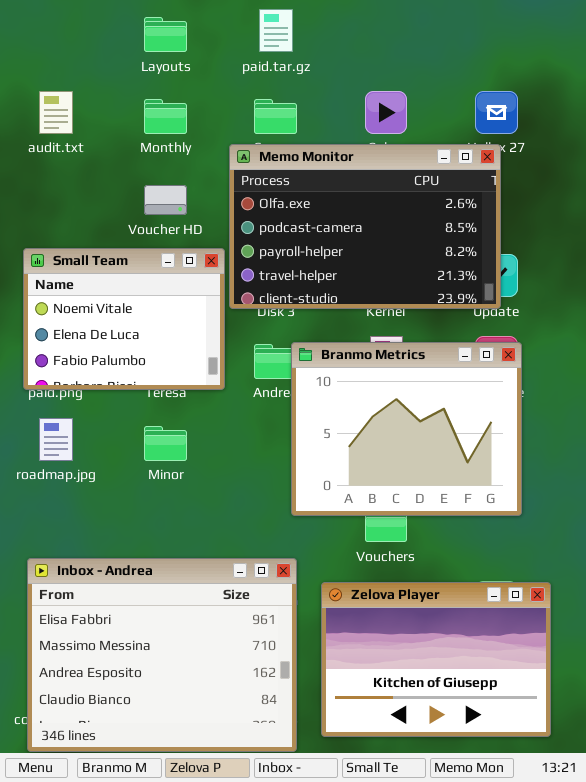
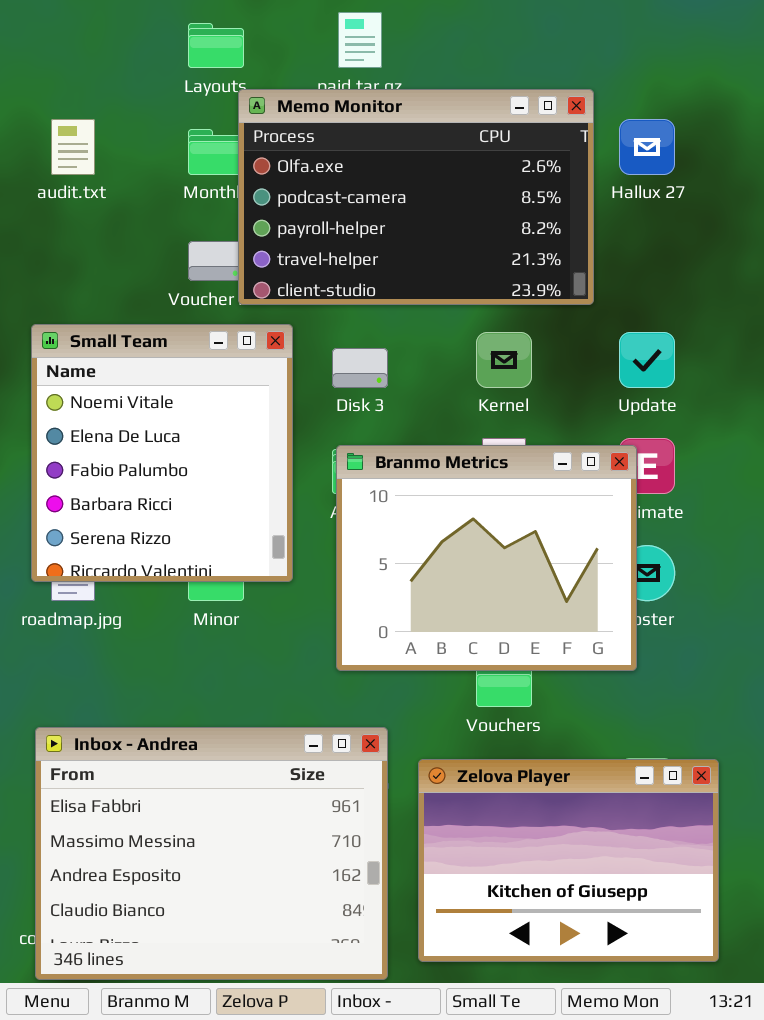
Memo Monitor: [229,144,501,309] -> [238,89,594,305], moved
Small Team: [23,248,225,390] -> [31,324,293,582], resized
Branmo Metrics: [291,342,522,516] -> [336,445,637,671], moved

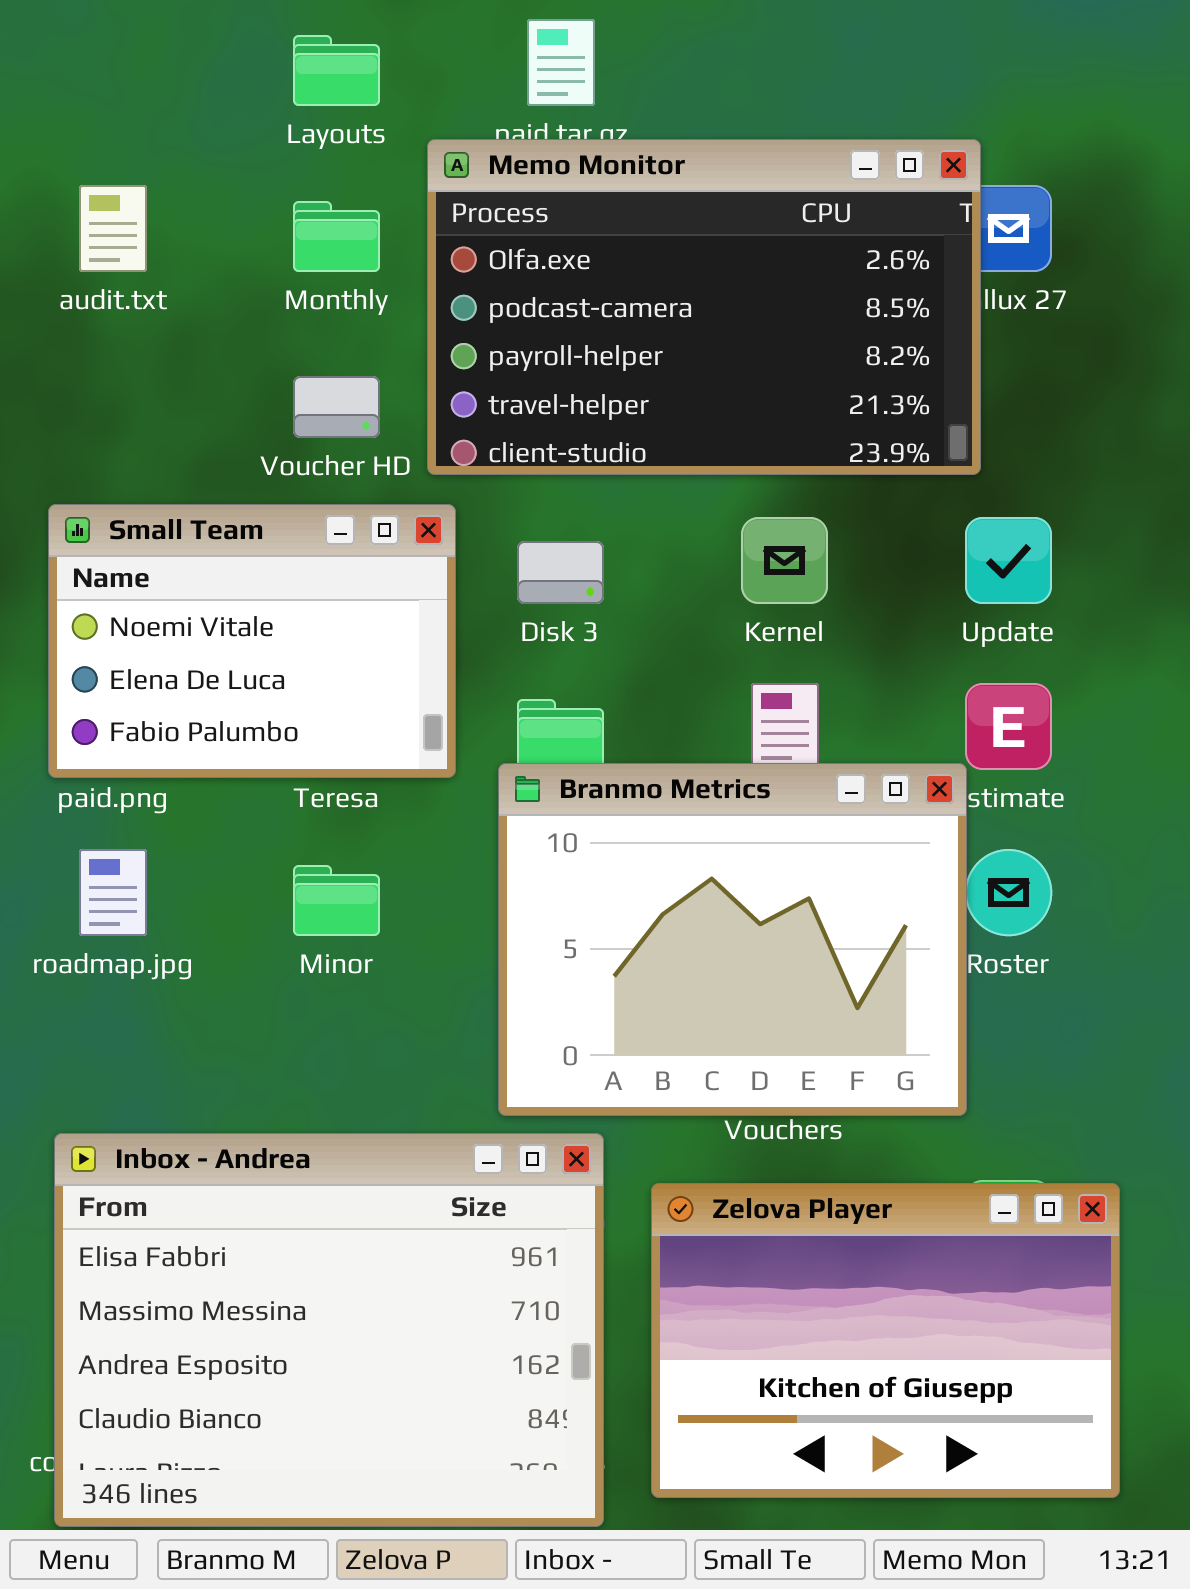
Memo Monitor: [238,89,594,305] -> [427,139,981,475], moved
Small Team: [31,324,293,582] -> [48,504,456,778], resized
Branmo Metrics: [336,445,637,671] -> [498,763,967,1116], moved

